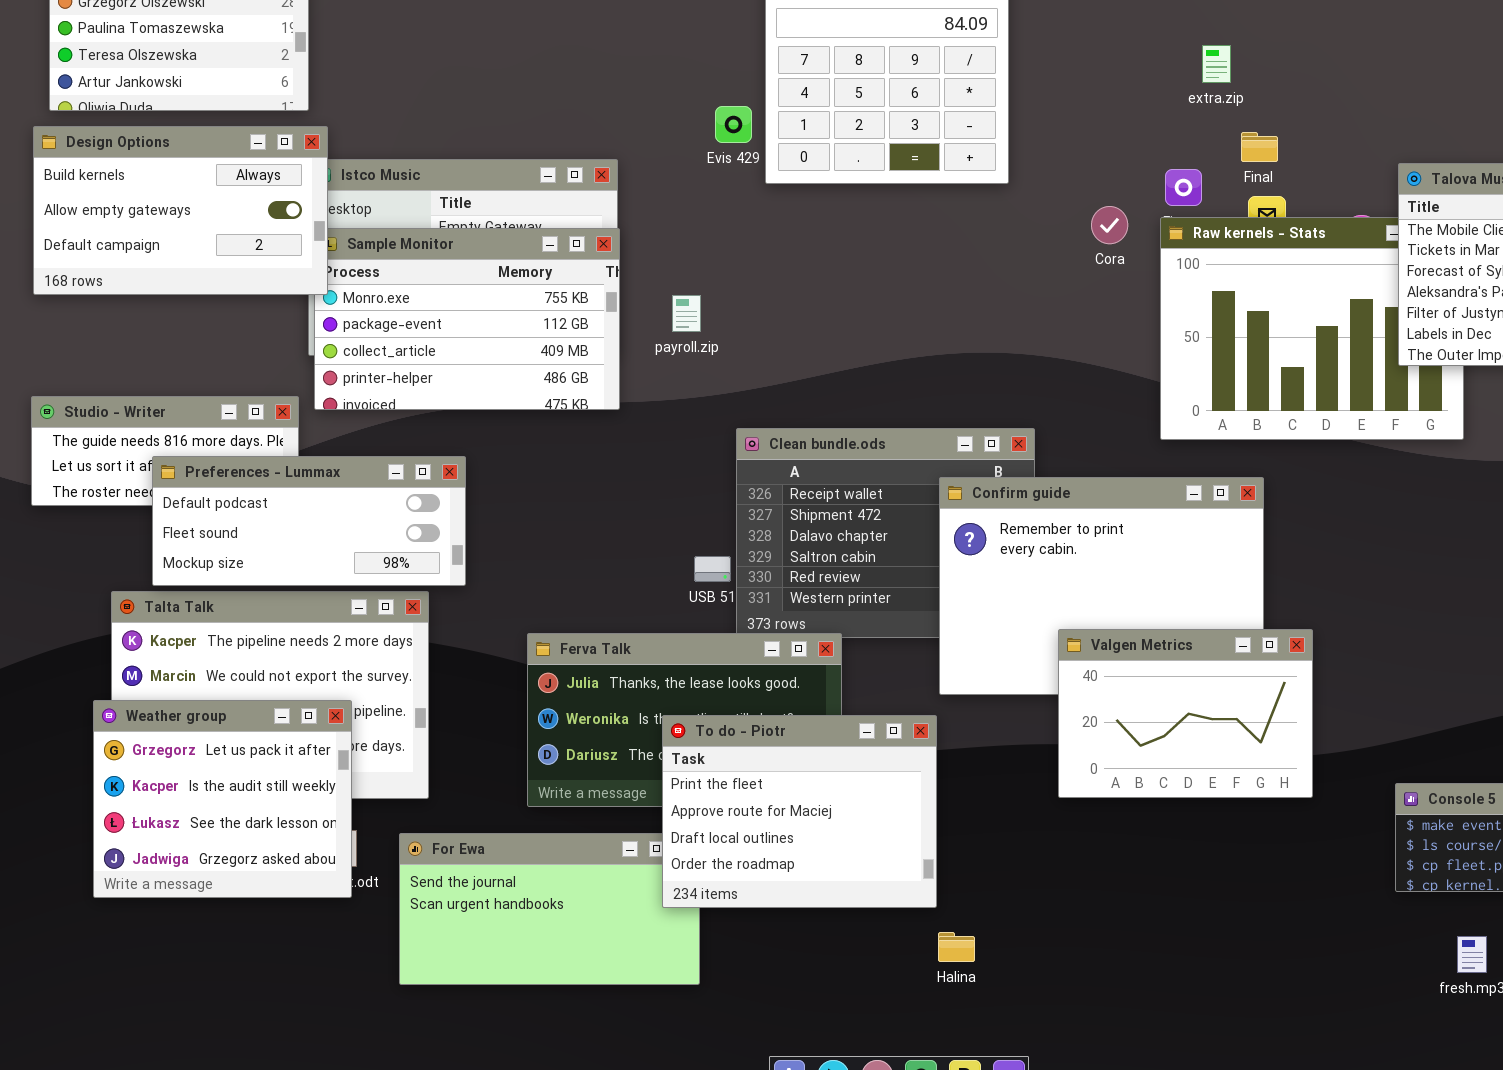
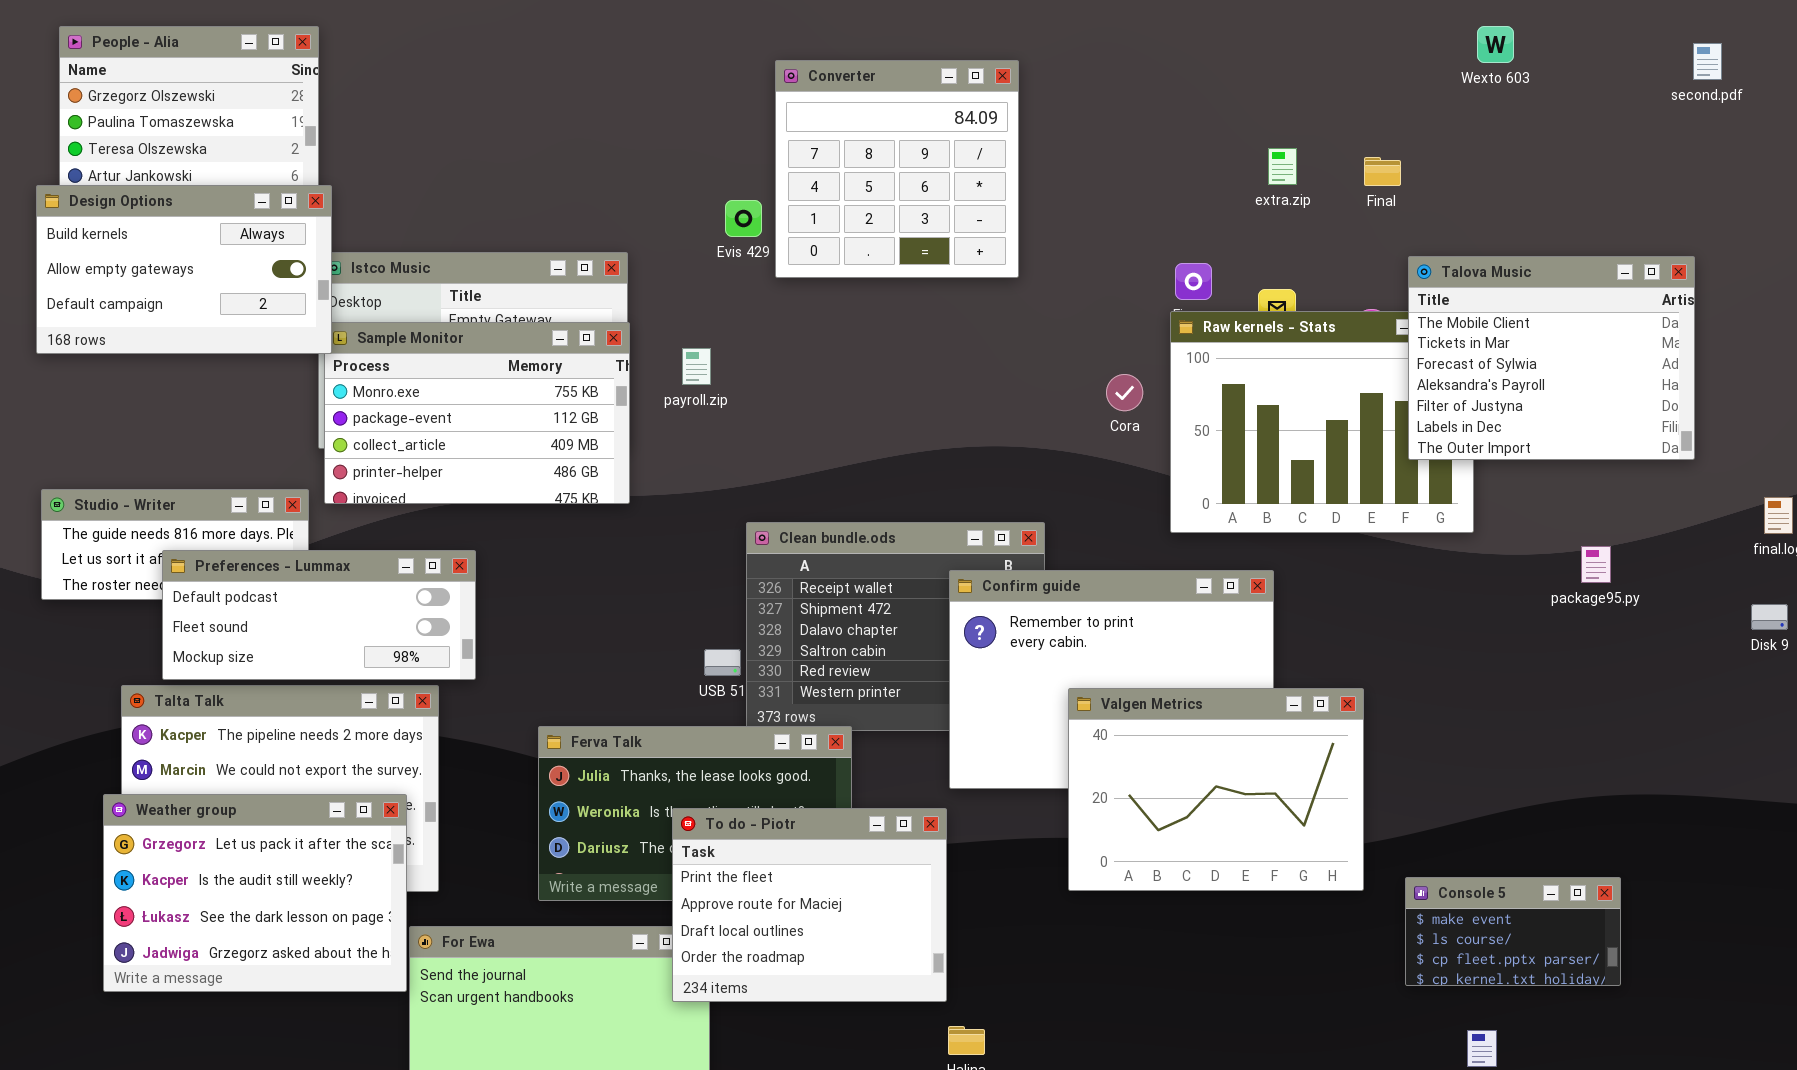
extra.zip: [1202,45,1231,83] -> [1268,148,1297,185], moved
Design Options: [33,126,328,295] -> [36,185,332,354], moved
Final: [1241,132,1278,162] -> [1364,157,1401,186], moved
Cora: [1091,206,1128,244] -> [1106,374,1143,411], moved
payroll.zip: [672,295,701,332] -> [682,348,711,385], moved
Valgen Metrics: [1058,629,1313,798] -> [1068,688,1364,891], resized
Weather group: [93,700,352,898] -> [103,794,407,992], resized

